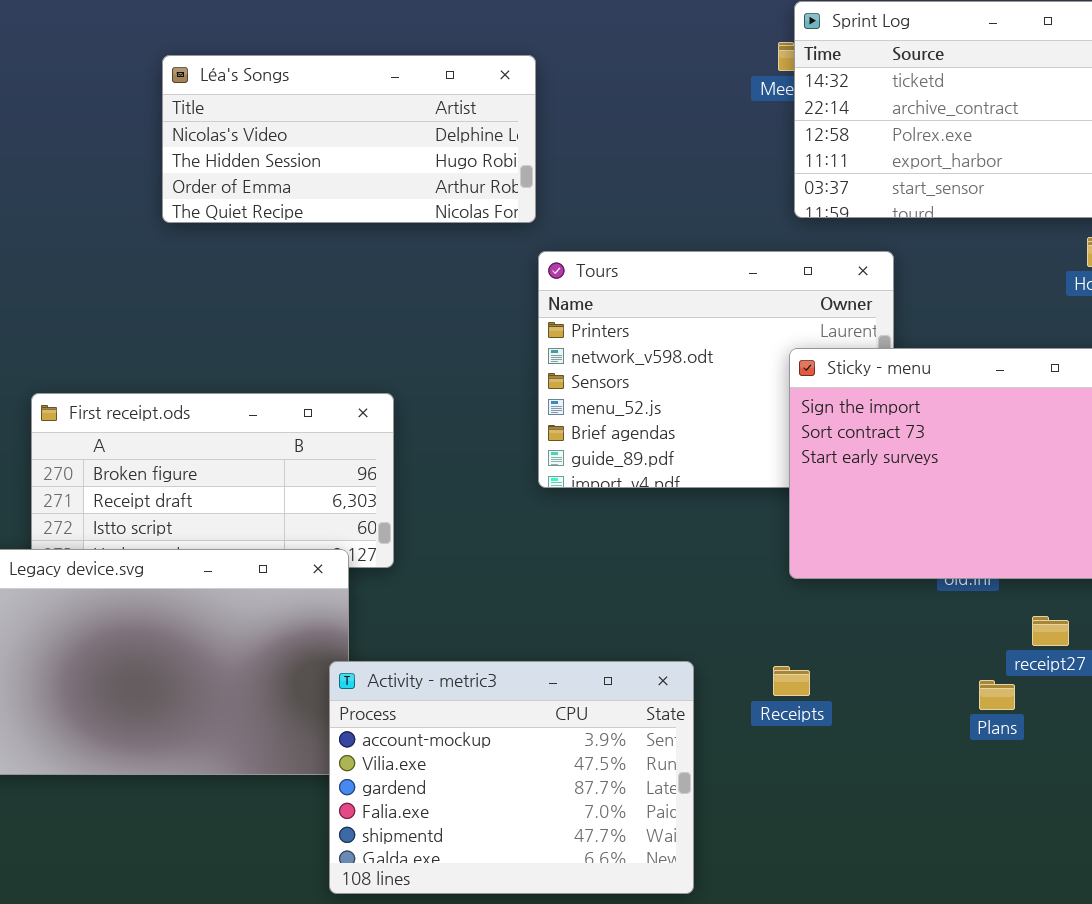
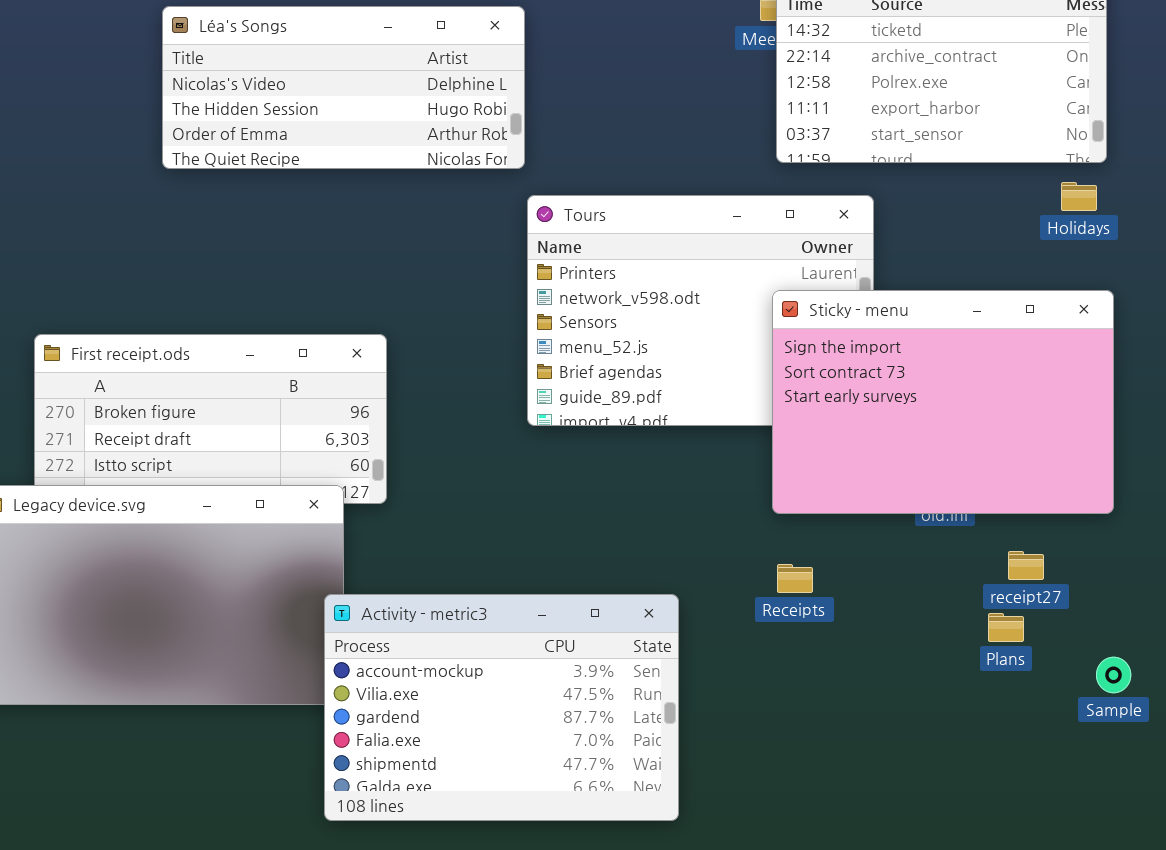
Receipts: [773,666,810,696] -> [777,564,813,593], moved
Plans: [979,680,1015,710] -> [988,613,1024,642], moved

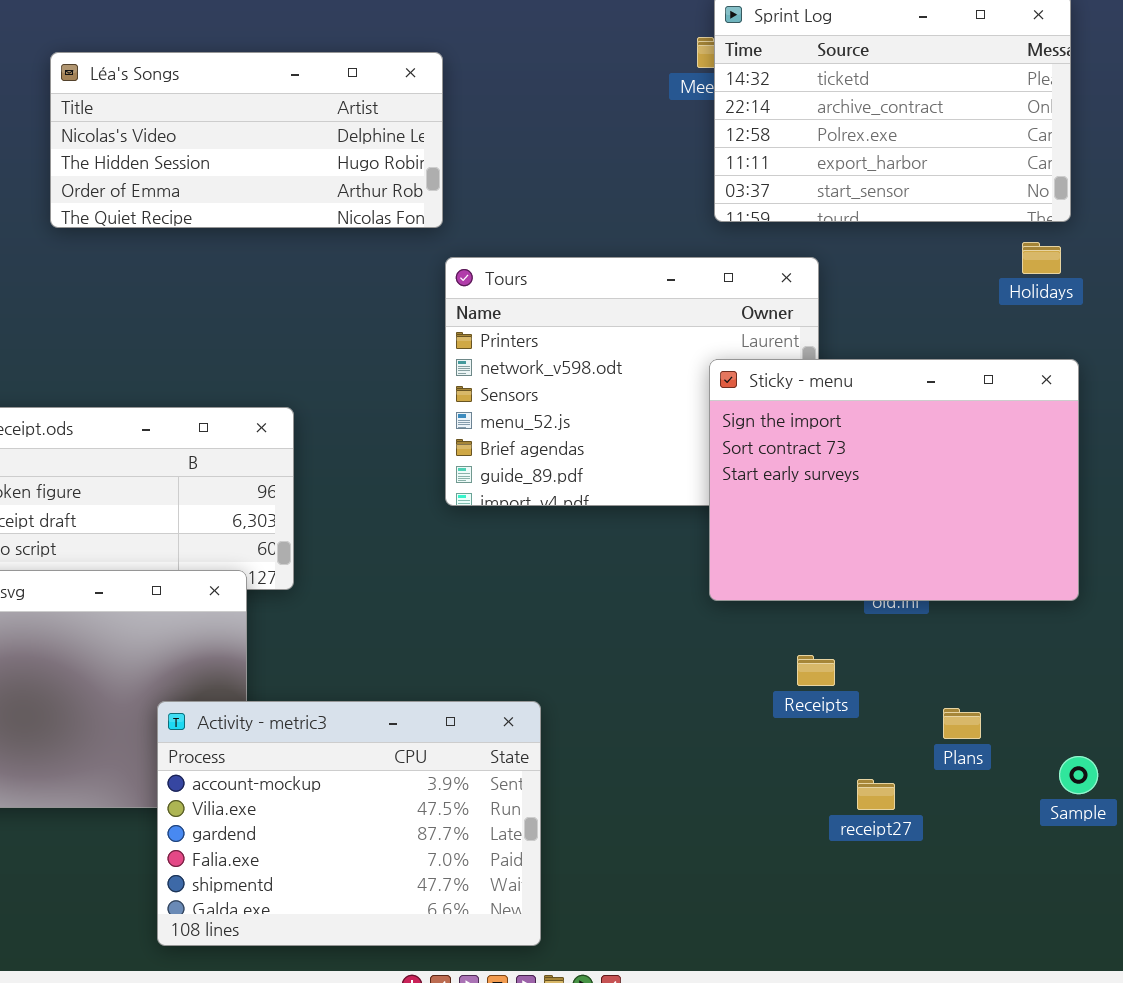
receipt27: [1008,551,1044,580] -> [857,779,895,810], moved
Receipts: [777,564,813,593] -> [797,655,835,686], moved
Activity - metric3: [324,594,679,821] -> [157,701,541,946], moved

